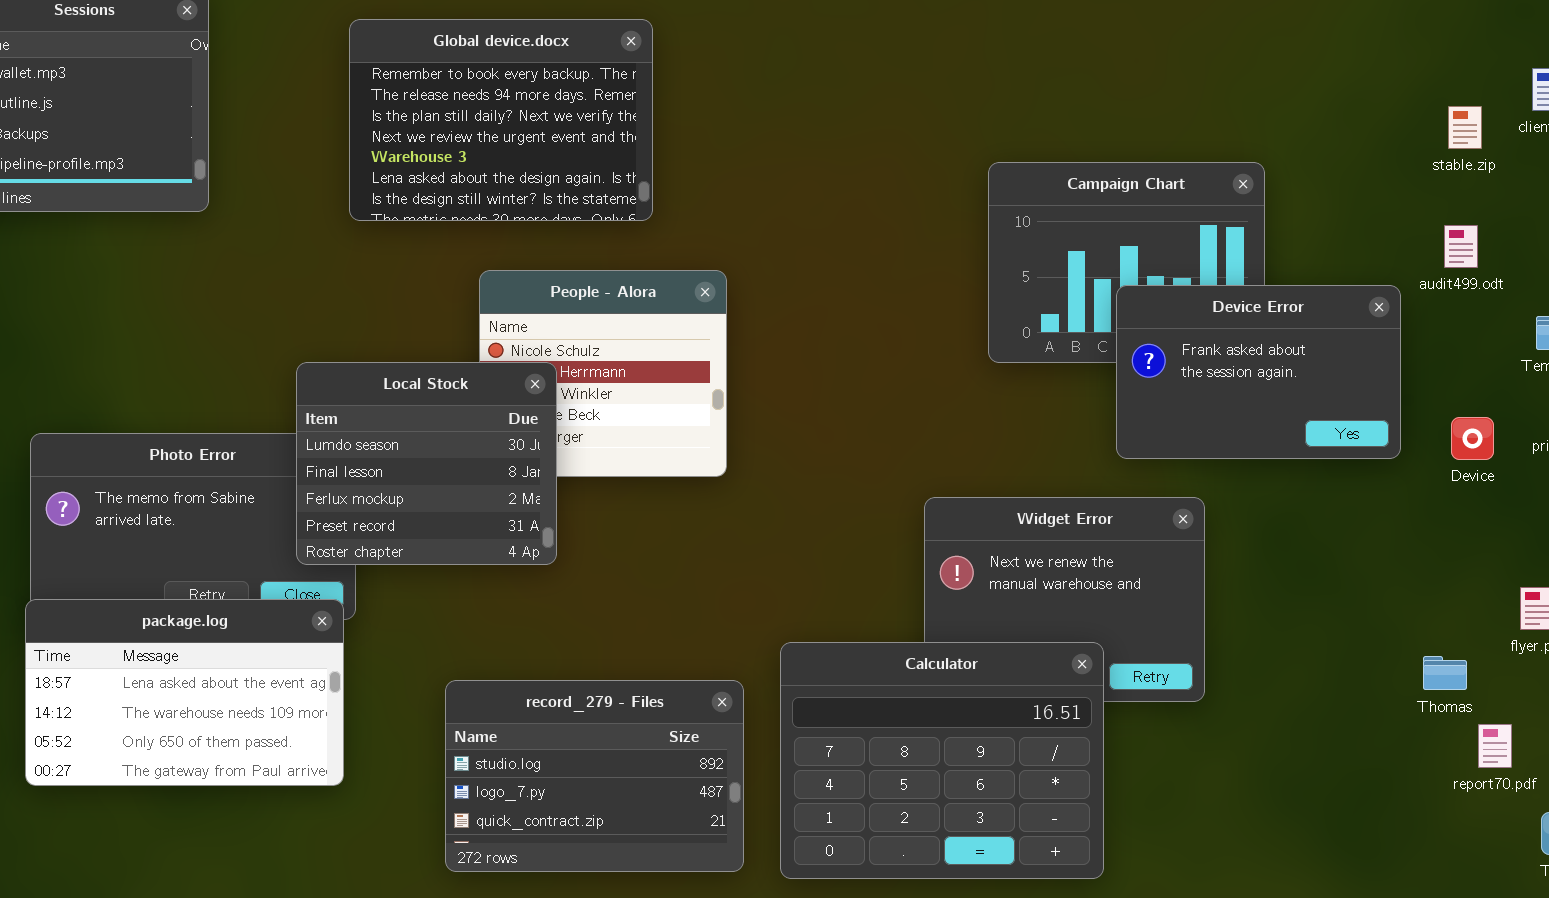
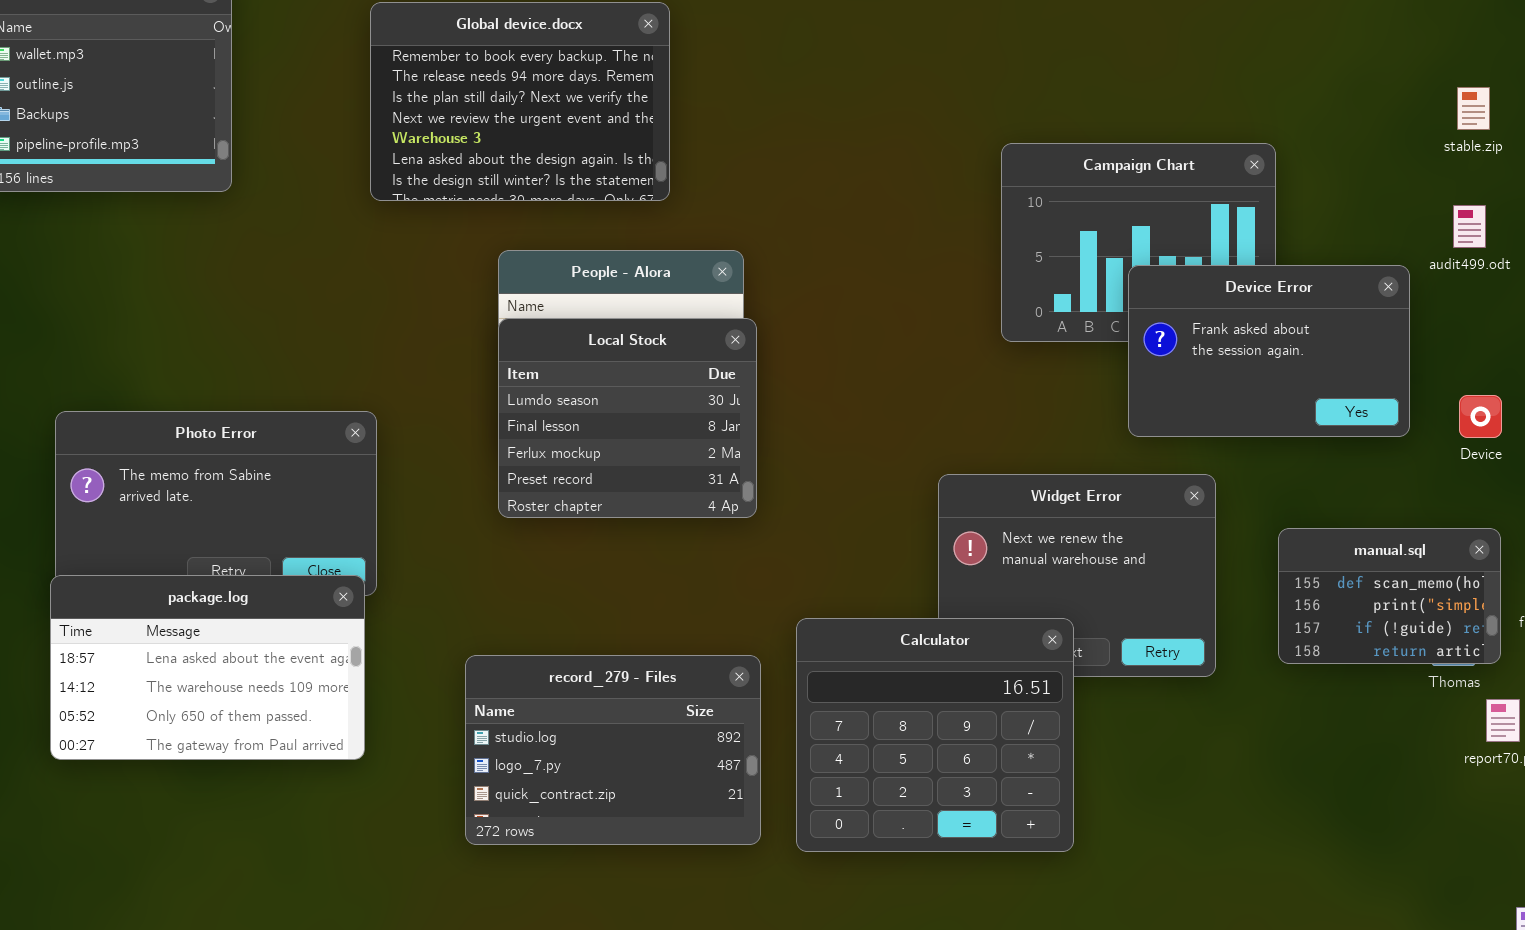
Local Stock: [296,362,557,565] -> [498,318,757,518], moved
manual.sql: none -> [1278,528,1501,664], opened
Calculator: [780,642,1104,879] -> [796,618,1074,852], resized

